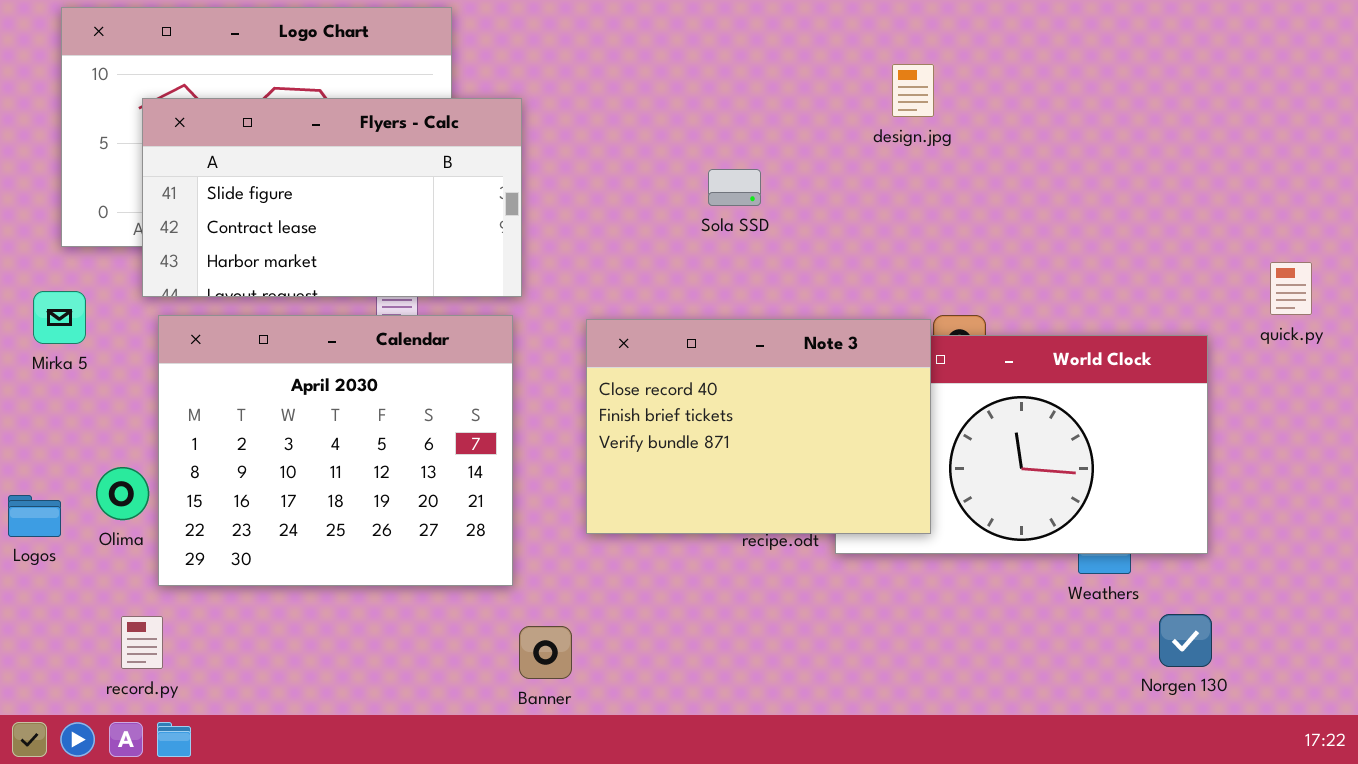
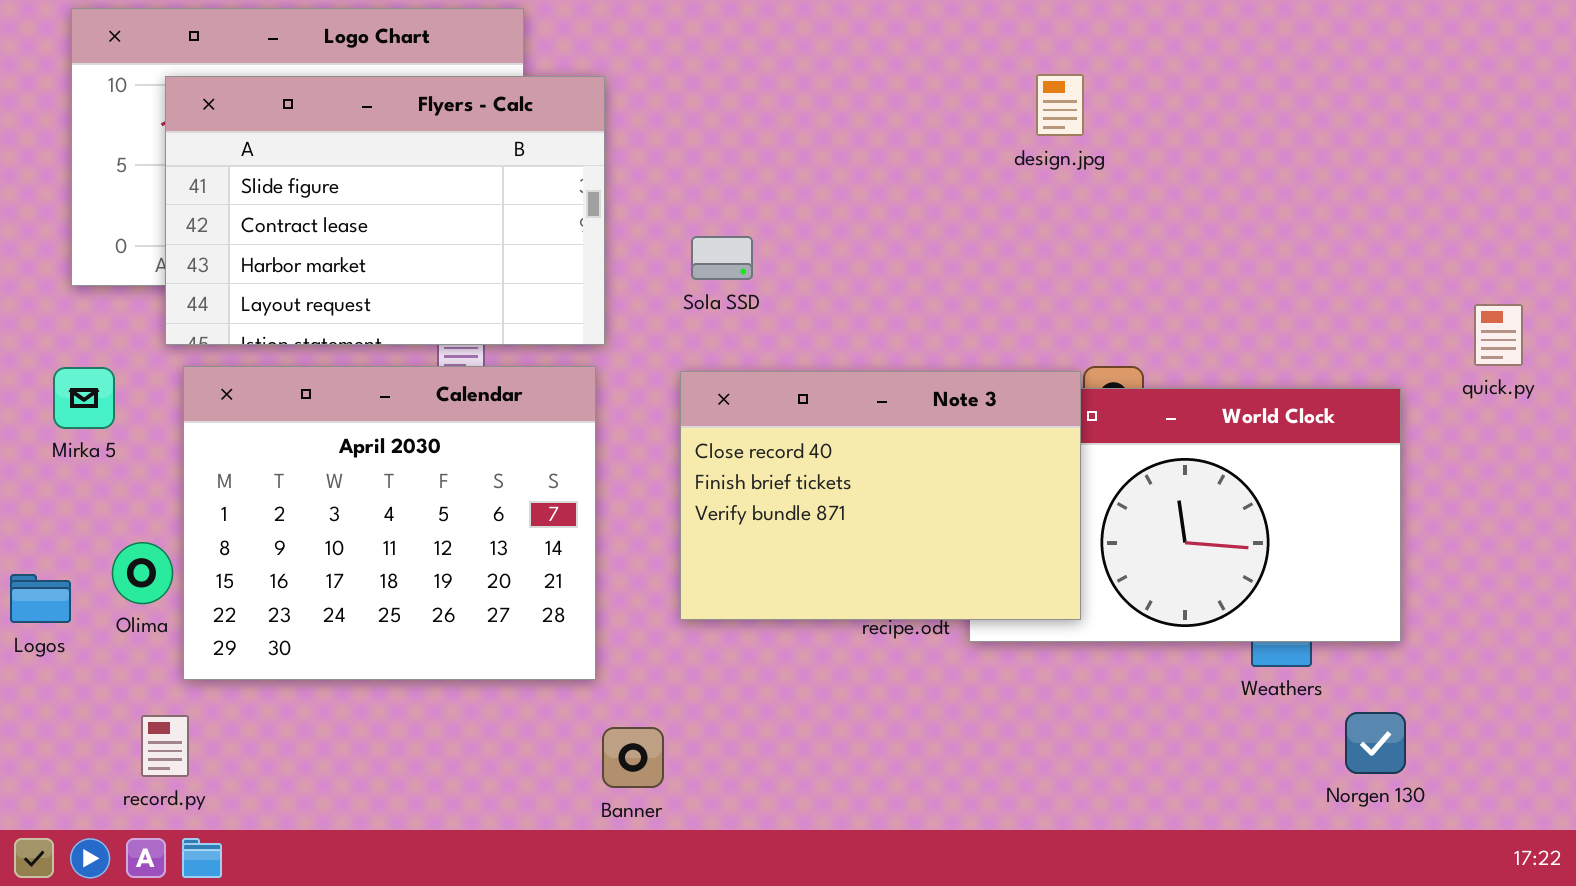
Flyers - Calc: [142,98,522,297] -> [165,76,605,345], resized
Sola SSD: [708,169,761,206] -> [691,236,753,280], moved
Mirka 5: [33,291,86,344] -> [53,367,115,429], moved

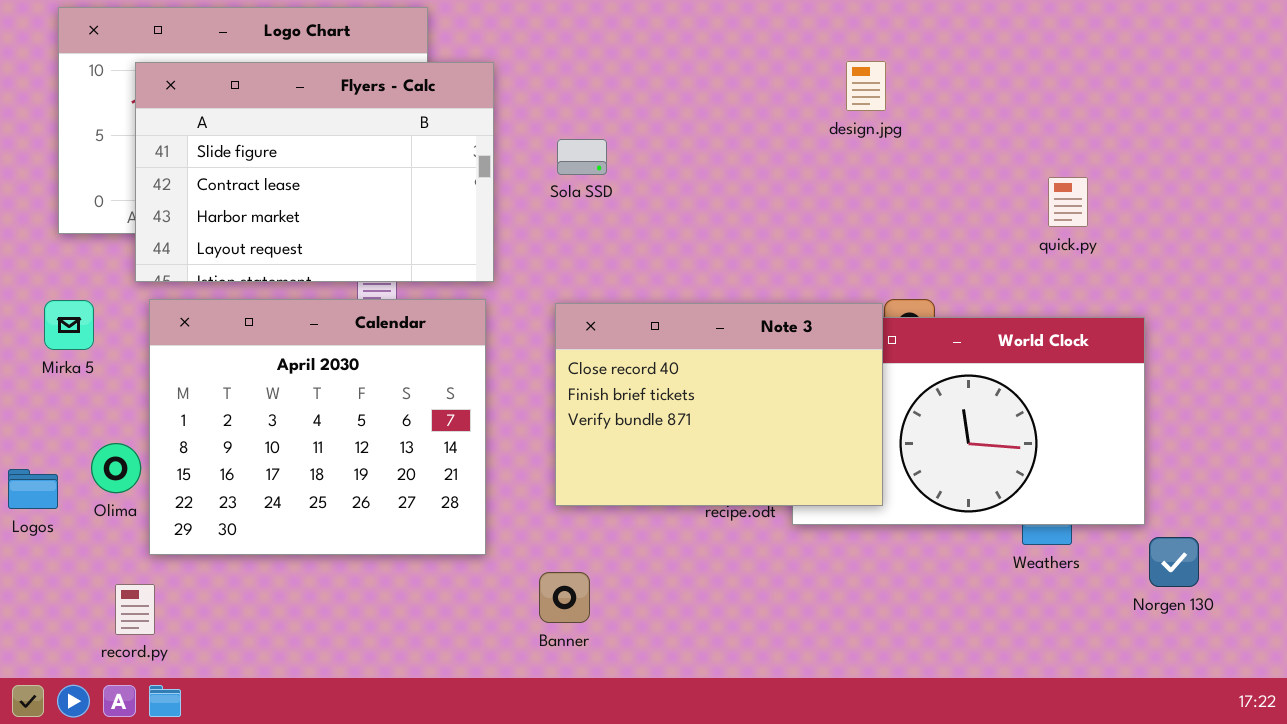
Sola SSD: [691,236,753,280] -> [557,139,607,175], moved
quick.py: [1474,304,1523,366] -> [1048,177,1088,227], moved
Norgen 130: [1345,712,1406,774] -> [1149,537,1199,587], moved
Banner: [602,727,664,788] -> [539,572,590,623], moved

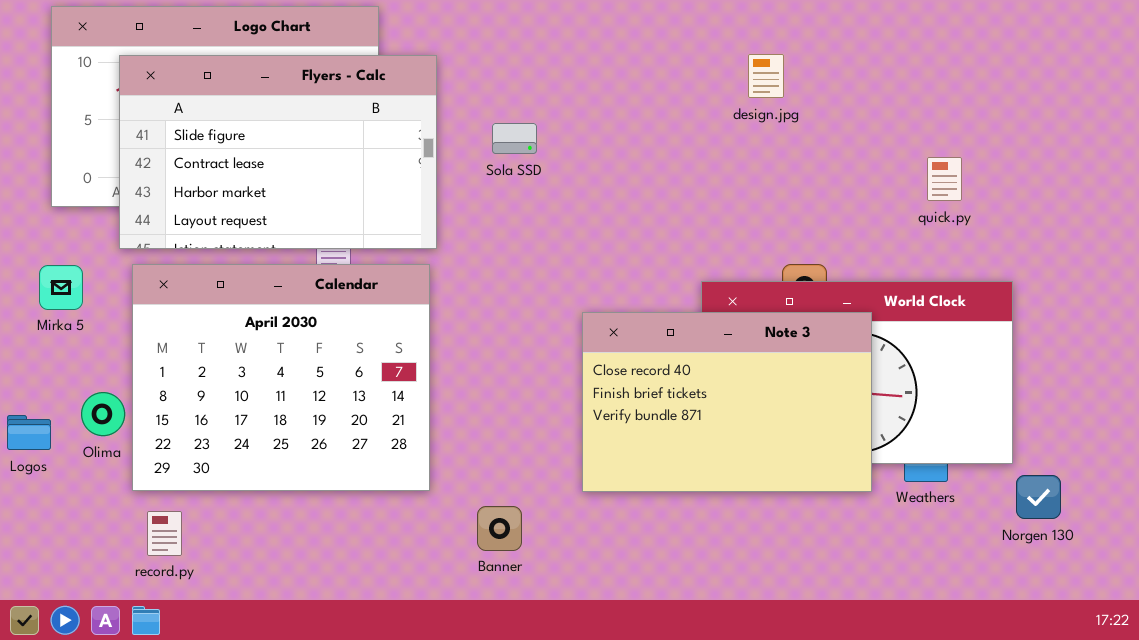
Note 3: [555,303,883,506] -> [582,312,872,492], moved
record.py: [115,584,155,635] -> [147,511,182,556], moved

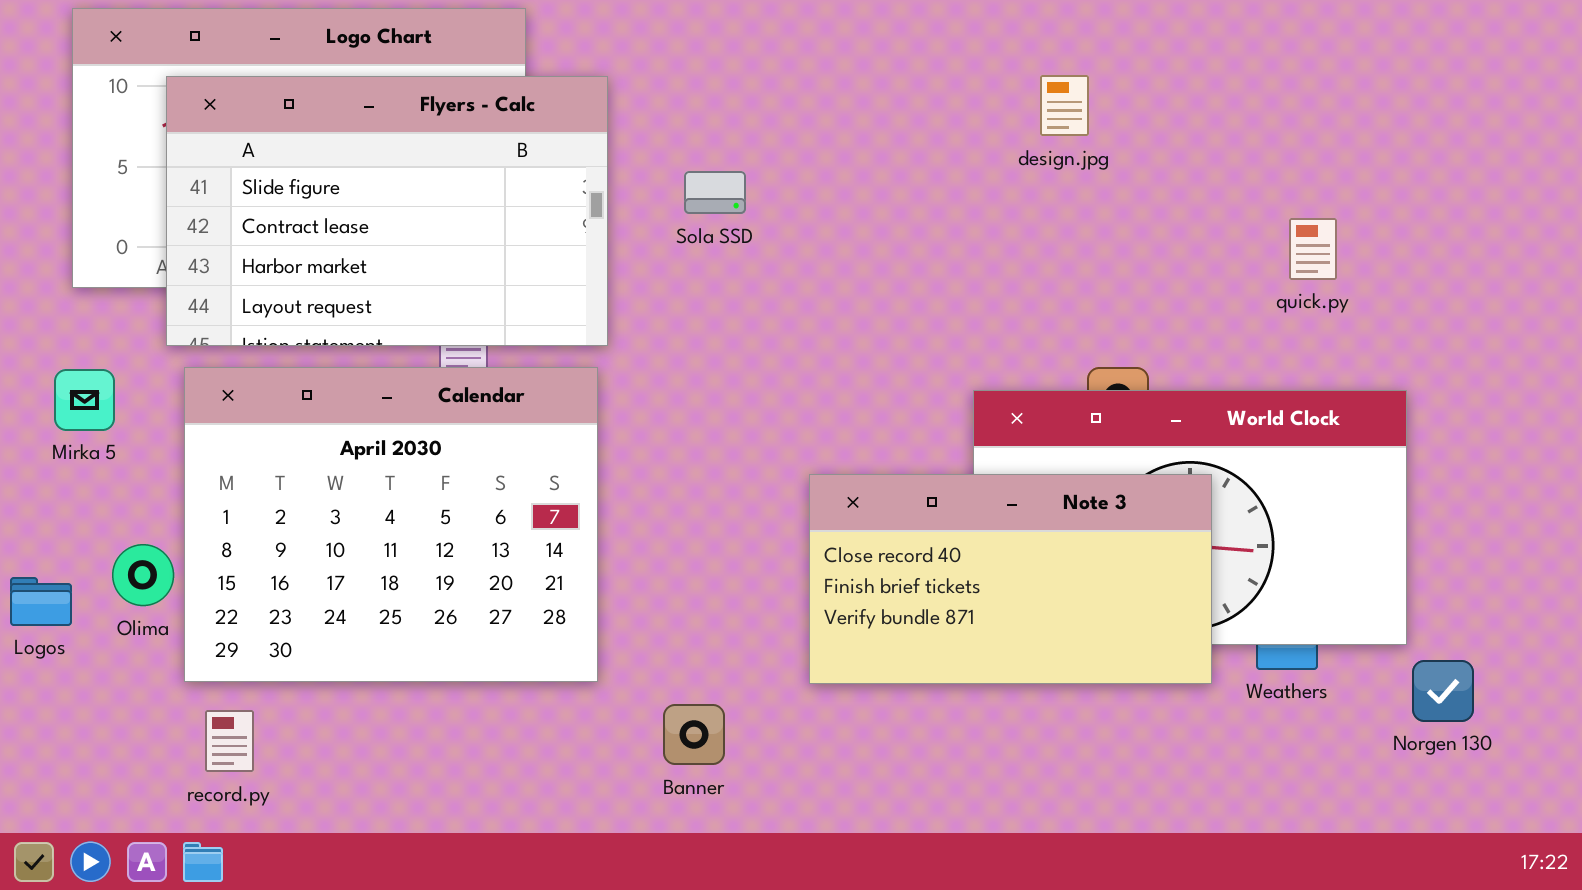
Note 3: [582,312,872,492] -> [809,474,1212,684], resized

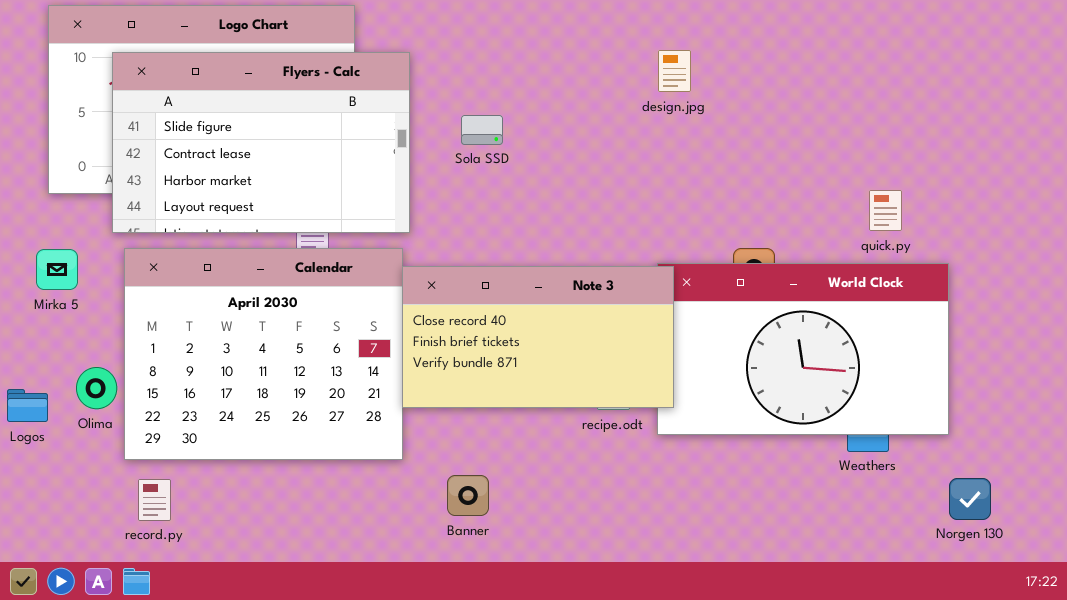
design.jpg: [1040,75,1089,136] -> [658,50,691,92], moved
quick.py: [1289,218,1337,280] -> [869,190,902,231], moved
Note 3: [809,474,1212,684] -> [402,266,674,408], moved
Norgen 130: [1412,660,1474,722] -> [949,478,991,520], moved

